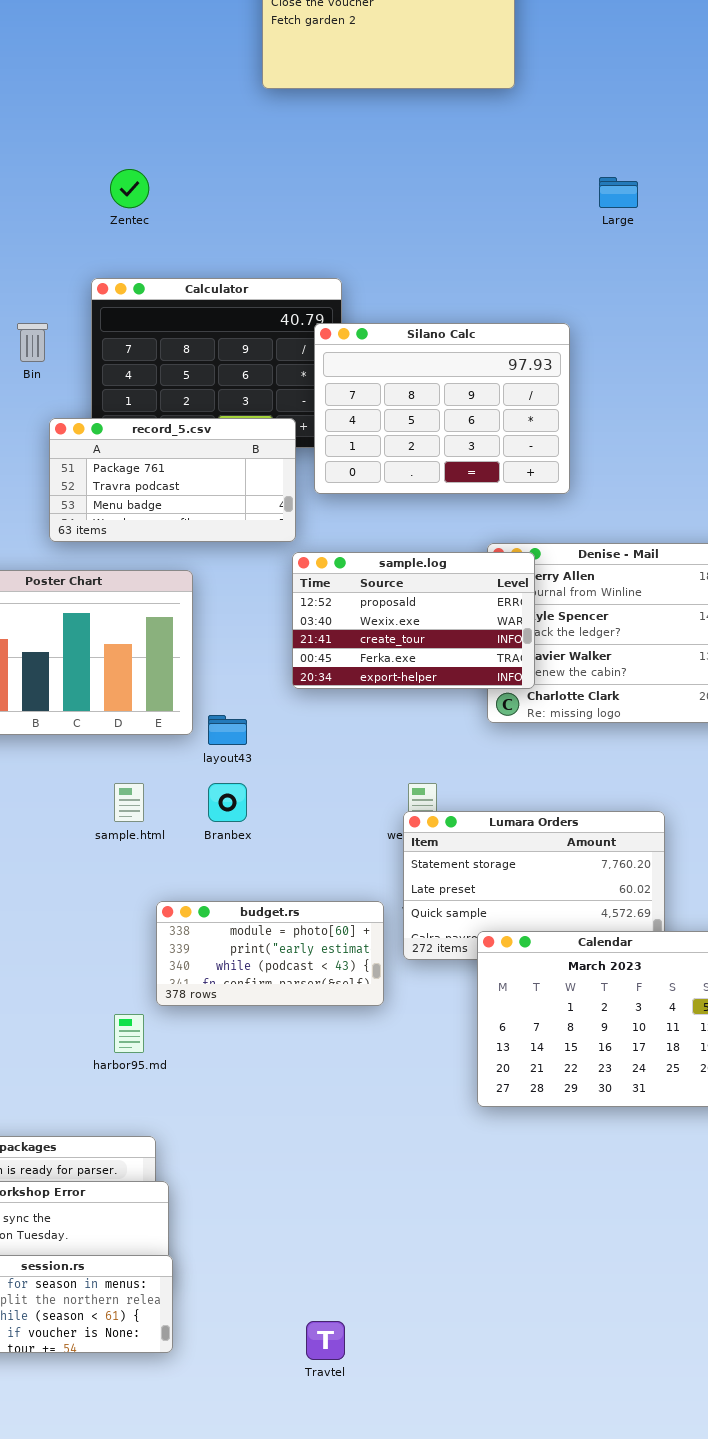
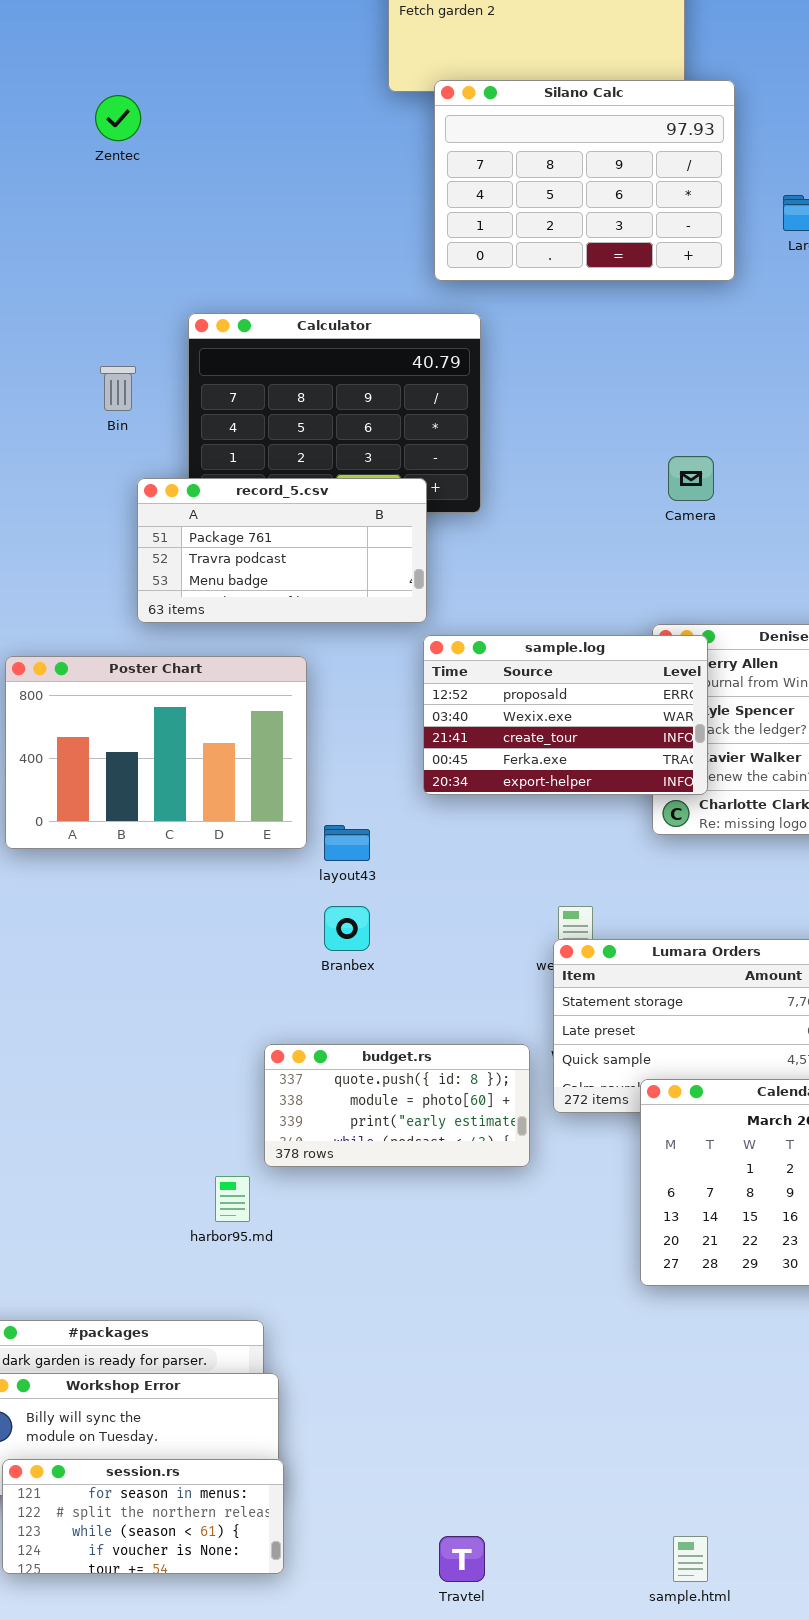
Zentec: [110,169,149,208] -> [95,95,141,141], moved
Silano Calc: [314,323,570,494] -> [434,80,735,281], moved
sample.html: [114,783,144,822] -> [673,1536,708,1582], moved
budget.rs: [156,901,384,1006] -> [264,1044,530,1167], scrolled up 1 row

